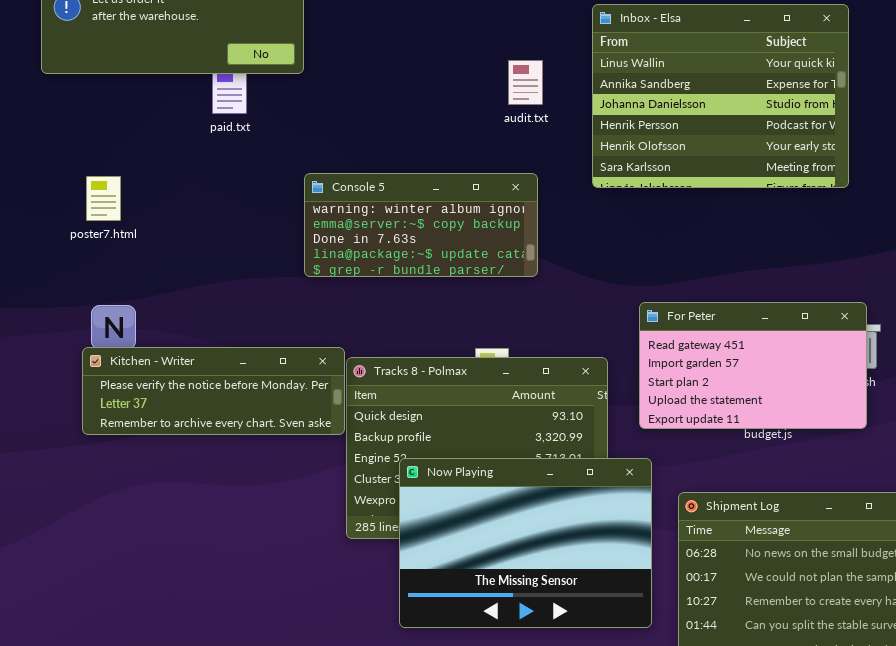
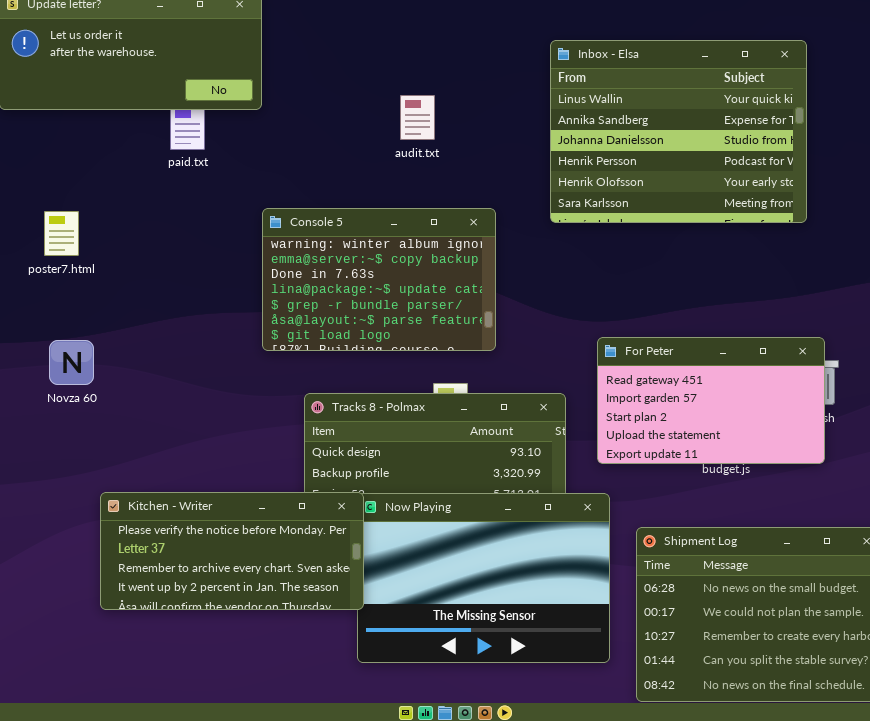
audit.txt: [508,60,543,105] -> [400,95,435,140], moved
Console 5: [304,173,538,277] -> [262,208,496,351], resized
Kitchen - Writer: [82,347,345,435] -> [100,492,364,610], moved, resized

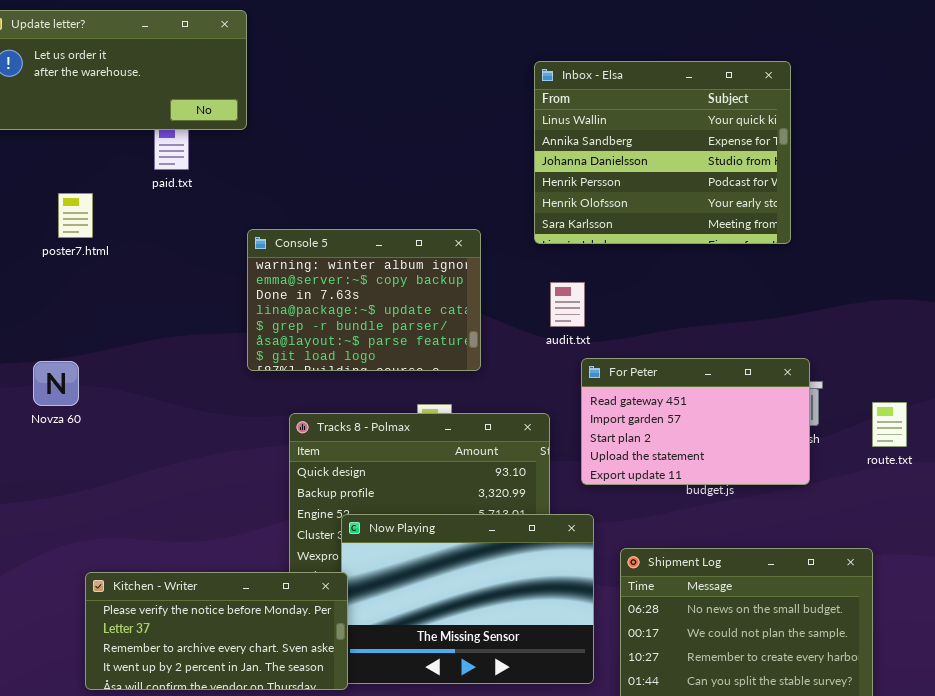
audit.txt: [400,95,435,140] -> [550,282,585,327], moved
poster7.html: [44,211,79,256] -> [58,193,93,238], moved
Kitchen - Writer: [100,492,364,610] -> [85,572,348,690], moved

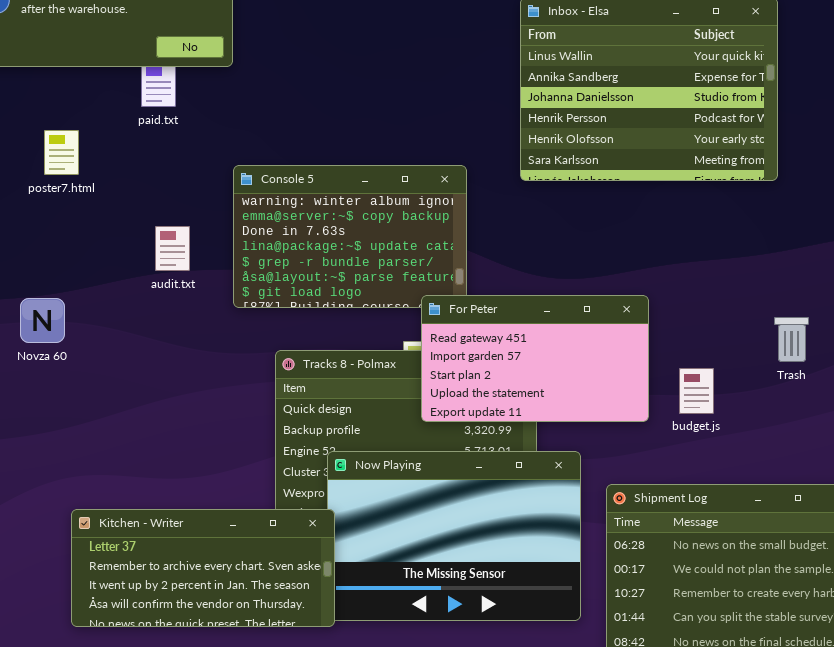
audit.txt: [550,282,585,327] -> [155,226,190,271], moved
For Peter: [581,358,810,485] -> [421,295,649,422], moved
Kitchen - Writer: [85,572,348,690] -> [71,509,335,627], scrolled down 1 row

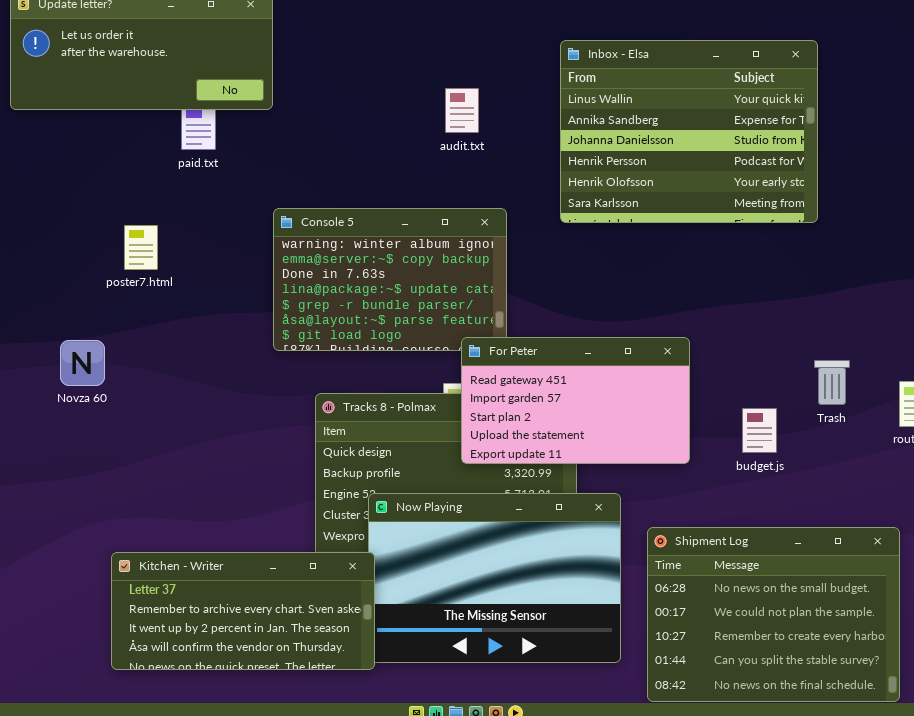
poster7.html: [44,130,79,175] -> [124,225,158,270], moved
audit.txt: [155,226,190,271] -> [445,88,479,133], moved
budget.js: [679,368,714,414] -> [742,408,777,453], moved

